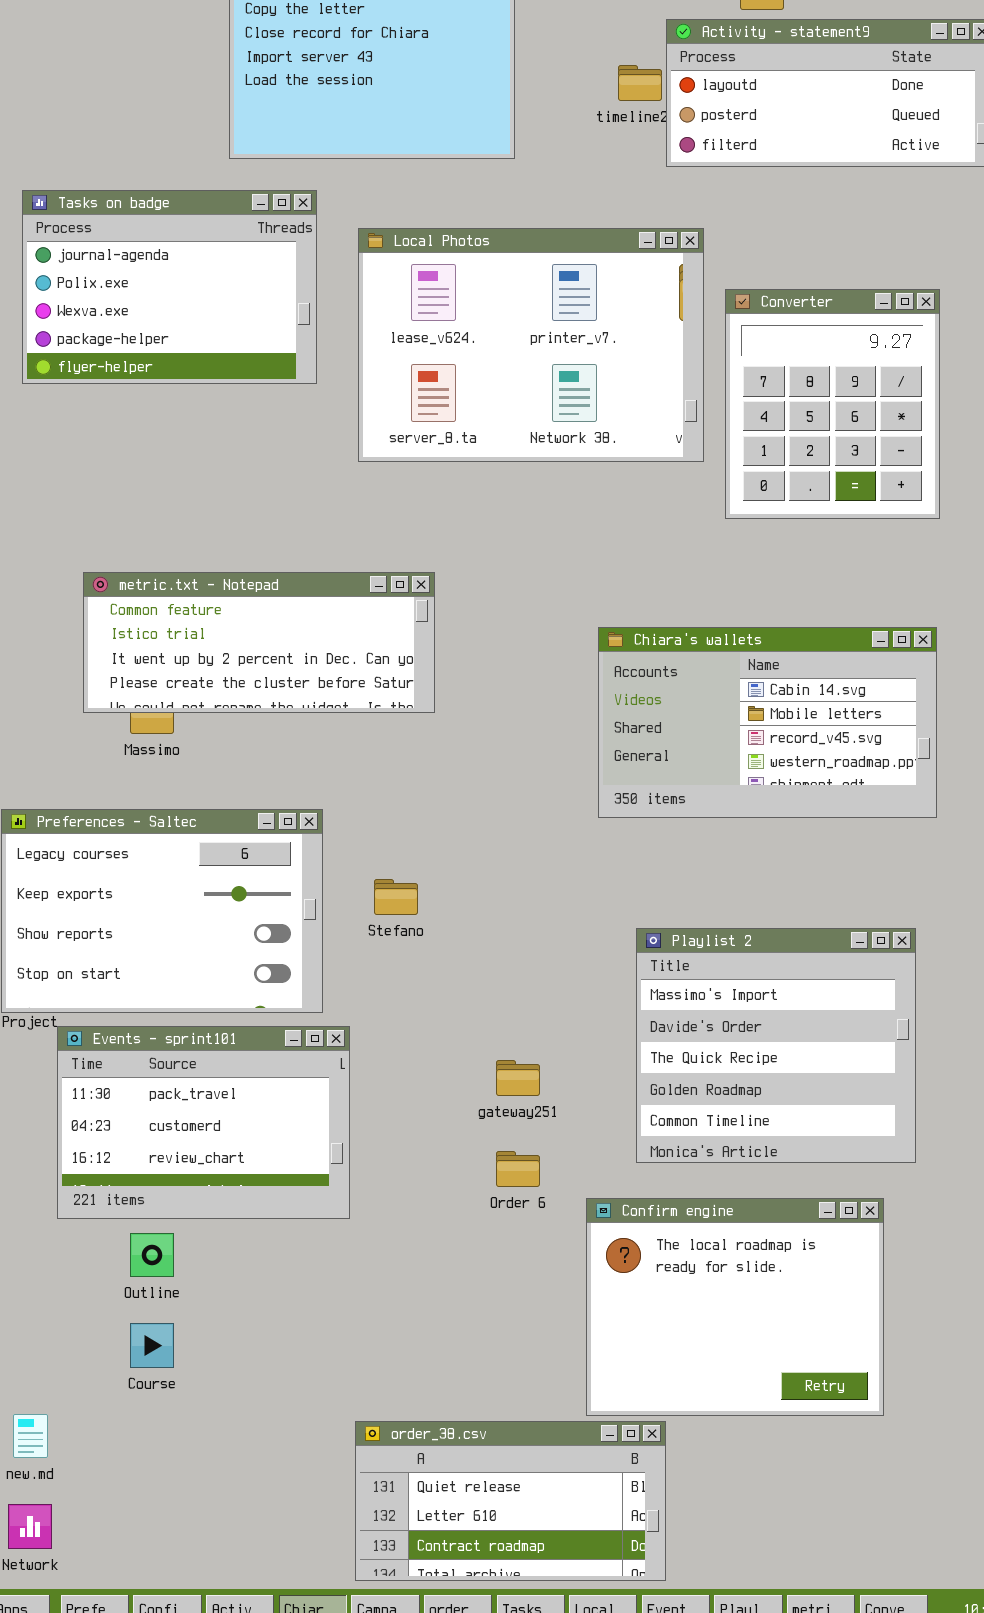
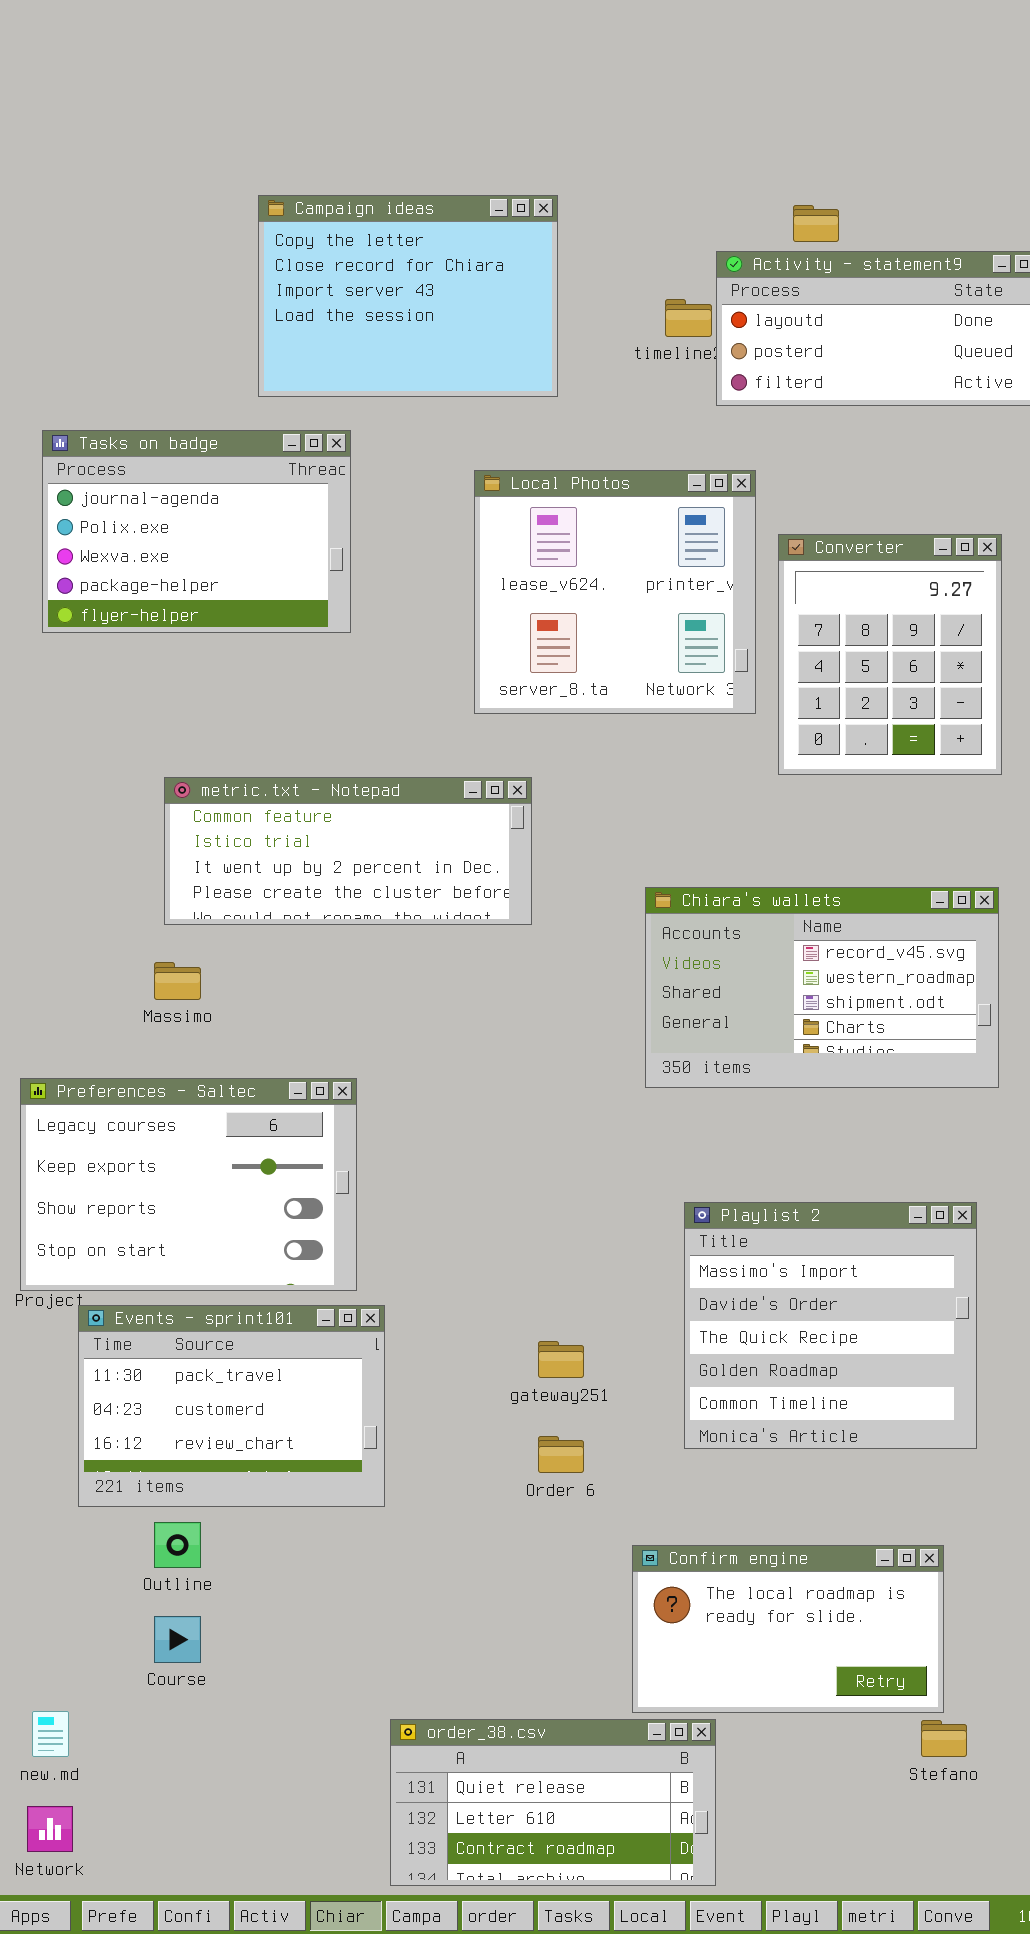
Local Photos: [358,228,704,462] -> [474,470,756,714], resized
metric.txt - Notepad: [83,572,435,713] -> [164,777,532,925], moved
Chiara's wallets: [598,627,937,818] -> [645,887,999,1088], scrolled down 2 rows
Stefano: [374,879,418,915] -> [921,1720,967,1757], moved
Confirm engine: [586,1198,884,1416] -> [632,1545,944,1713], resized

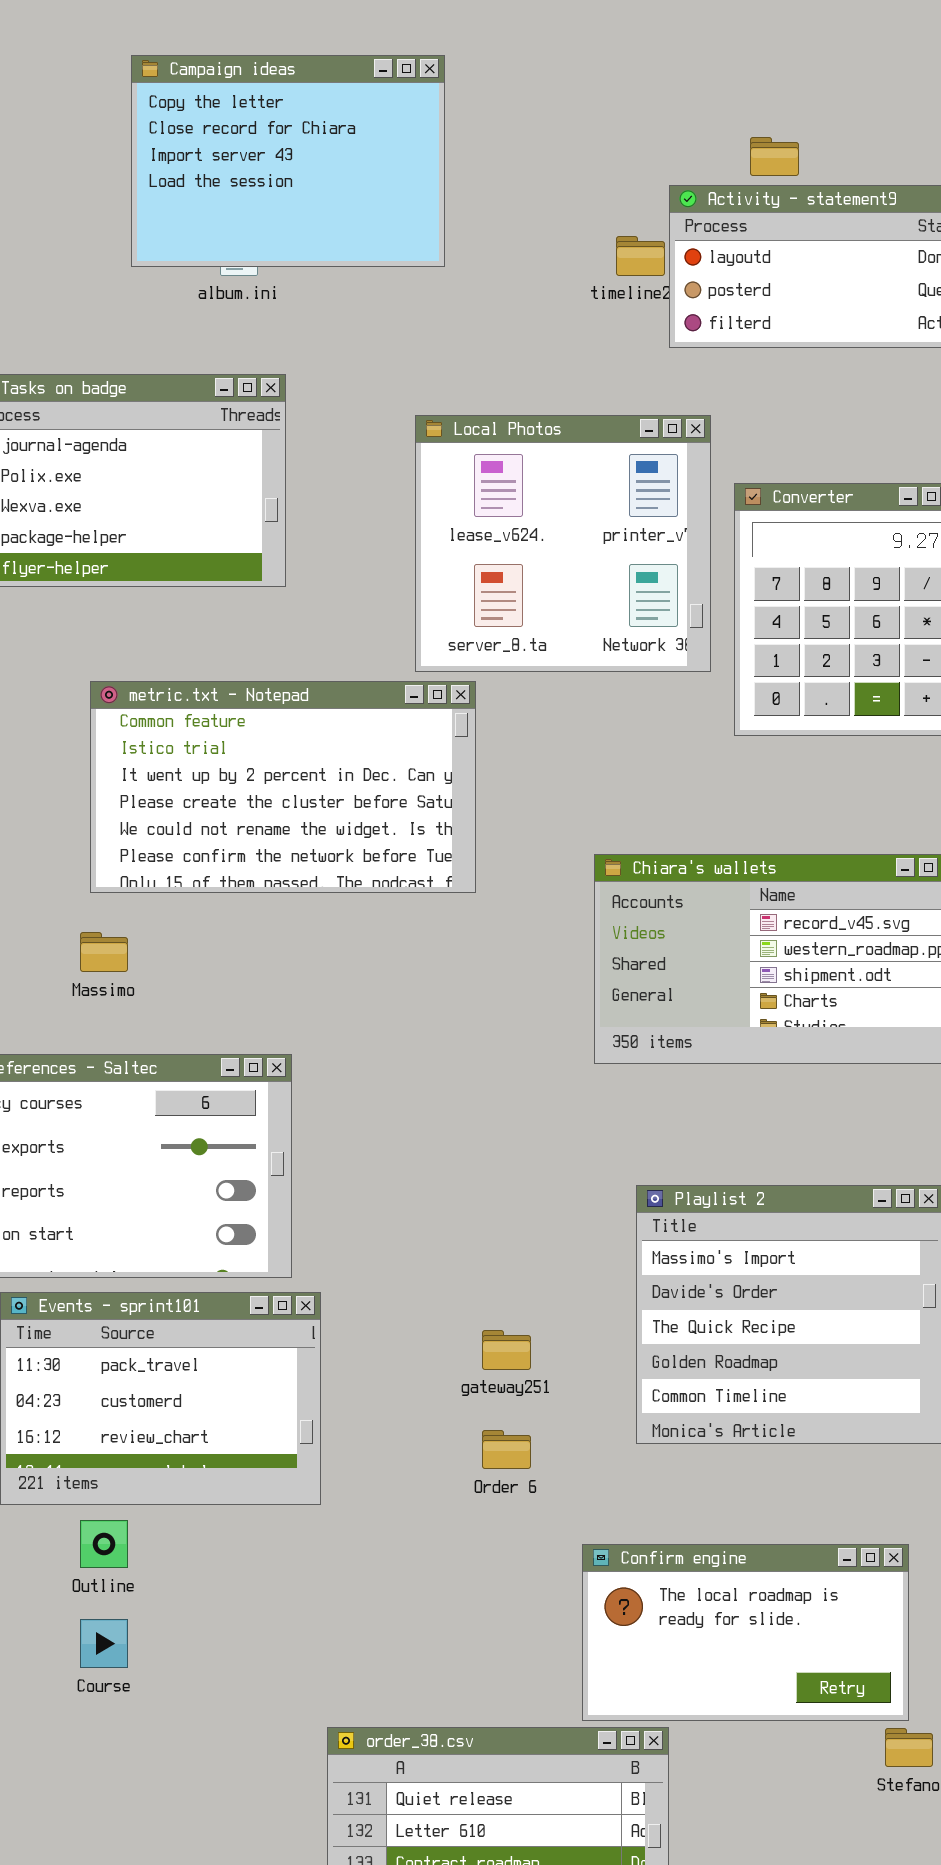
Campaign ideas: [258,195,558,397] -> [131,55,445,267], moved
metric.txt - Notepad: [164,777,532,925] -> [90,681,476,893], resized

